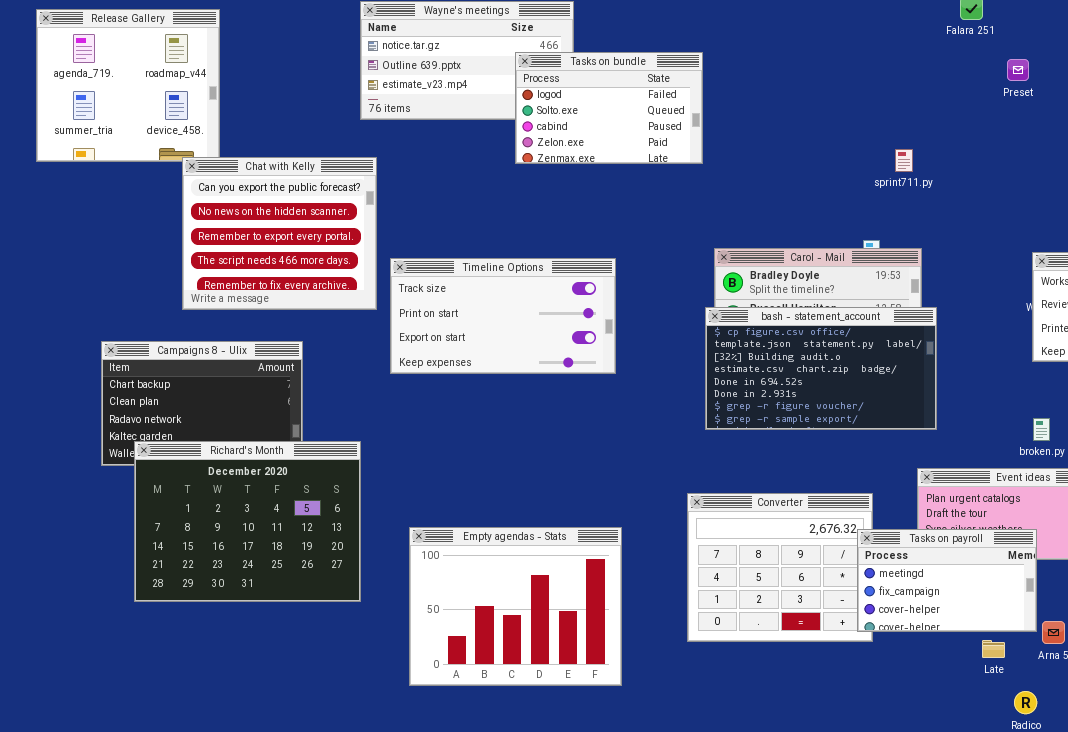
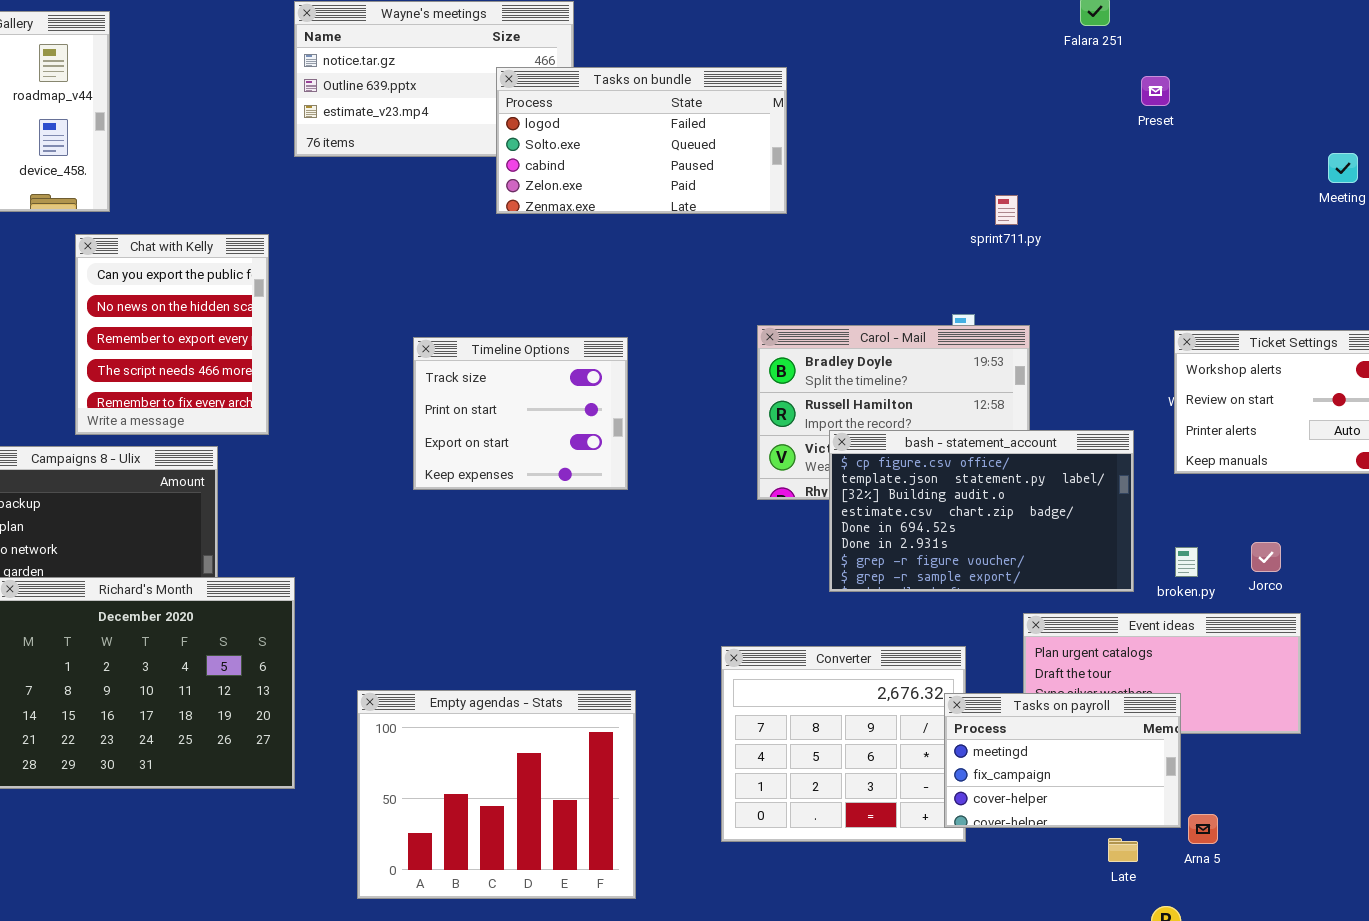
Tasks on bundle: [515,52,703,164] -> [496,67,787,214], resized
Chat with Kelly: [182,157,377,310] -> [75,234,269,435], moved, resized
Timeline Options: [390,258,616,374] -> [413,337,628,490], resized
bash - statement_account: [705,307,937,430] -> [829,430,1134,592], moved

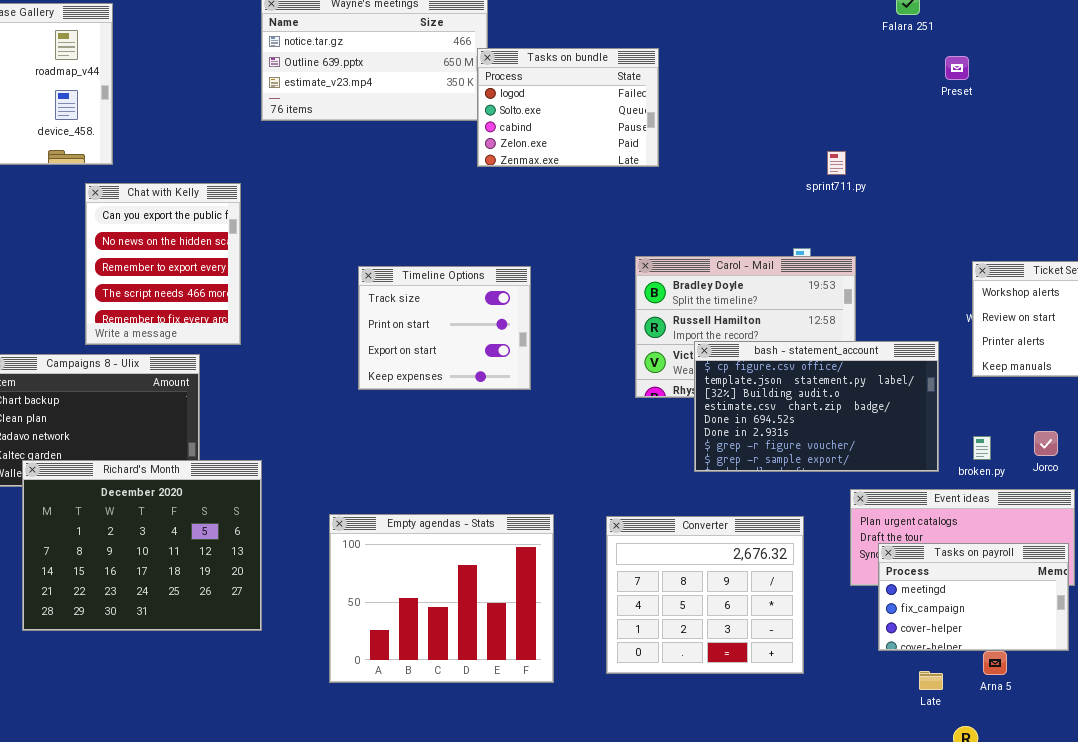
Tasks on bundle: [496,67,787,214] -> [477,48,659,167], resized
Empty agendas - Stats: [357,690,636,899] -> [329,514,554,683], moved
Tasks on payroll: [944,693,1181,828] -> [878,543,1069,651], moved

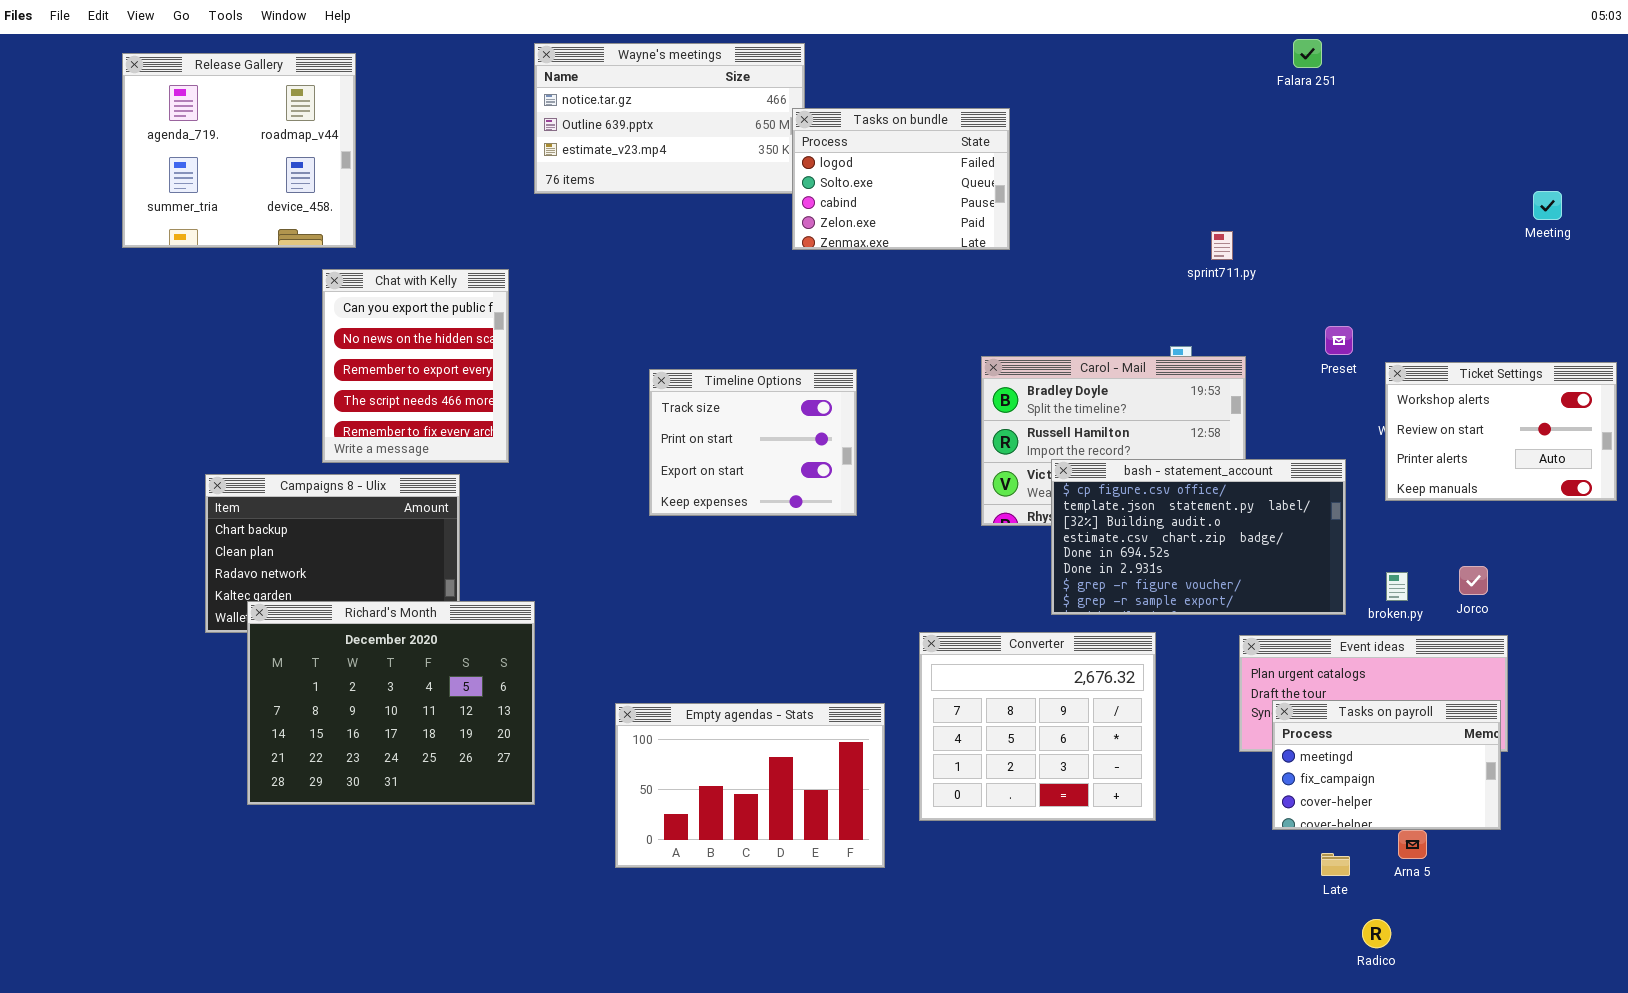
Preset: [945,56,969,80] -> [1325,326,1353,355], moved
Empty agendas - Stats: [329,514,554,683] -> [615,703,885,868], resized
Converter: [606,516,804,674] -> [919,632,1156,821], moved

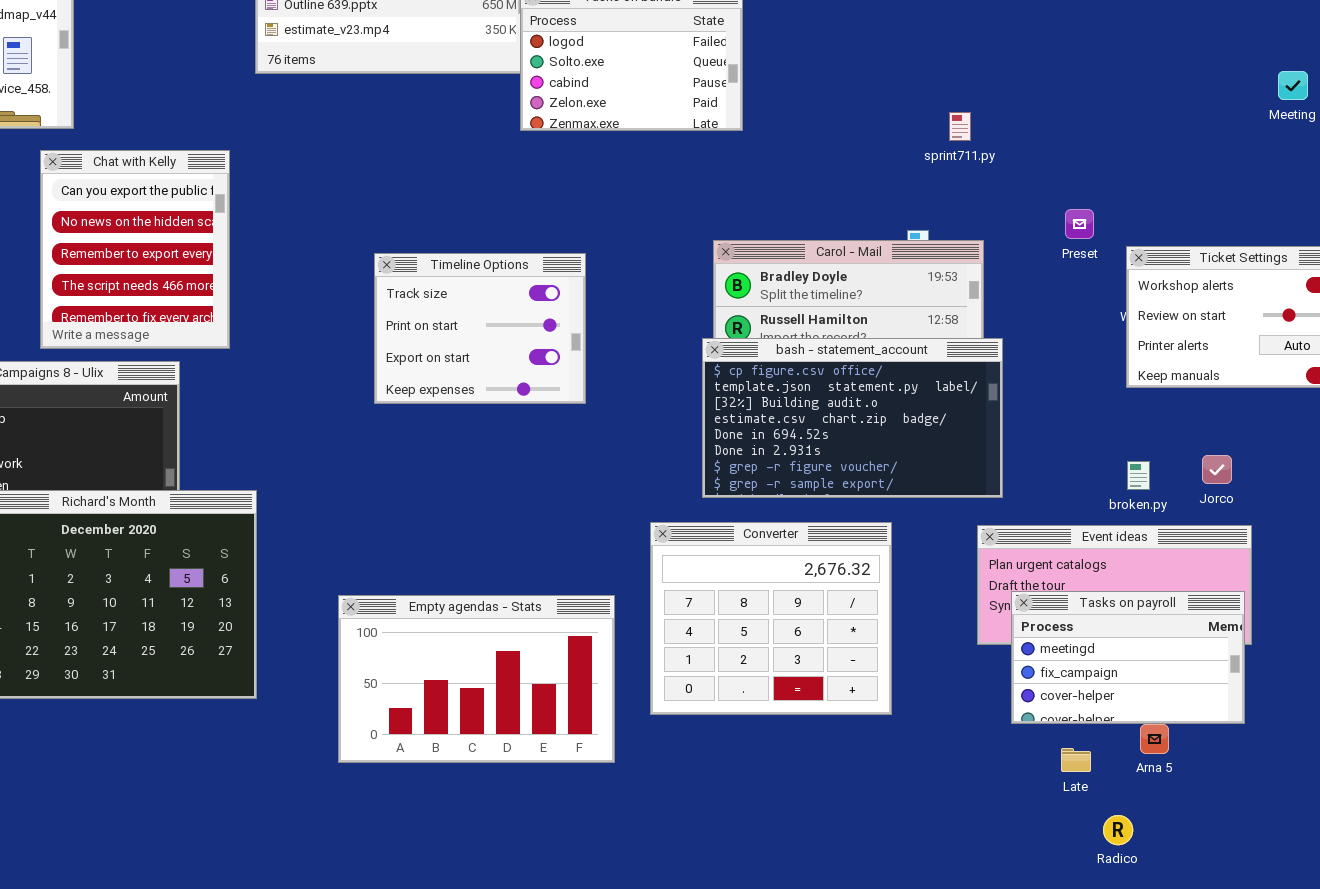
bash - statement_account: [1051,459,1346,615] -> [702,338,1003,498], moved

